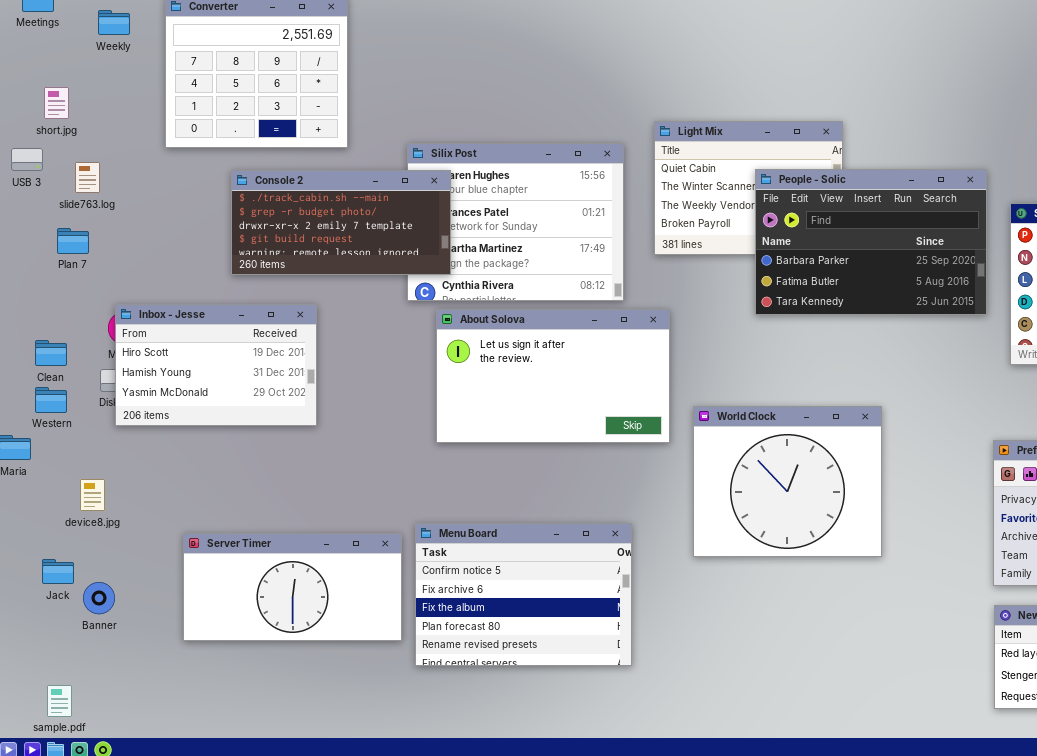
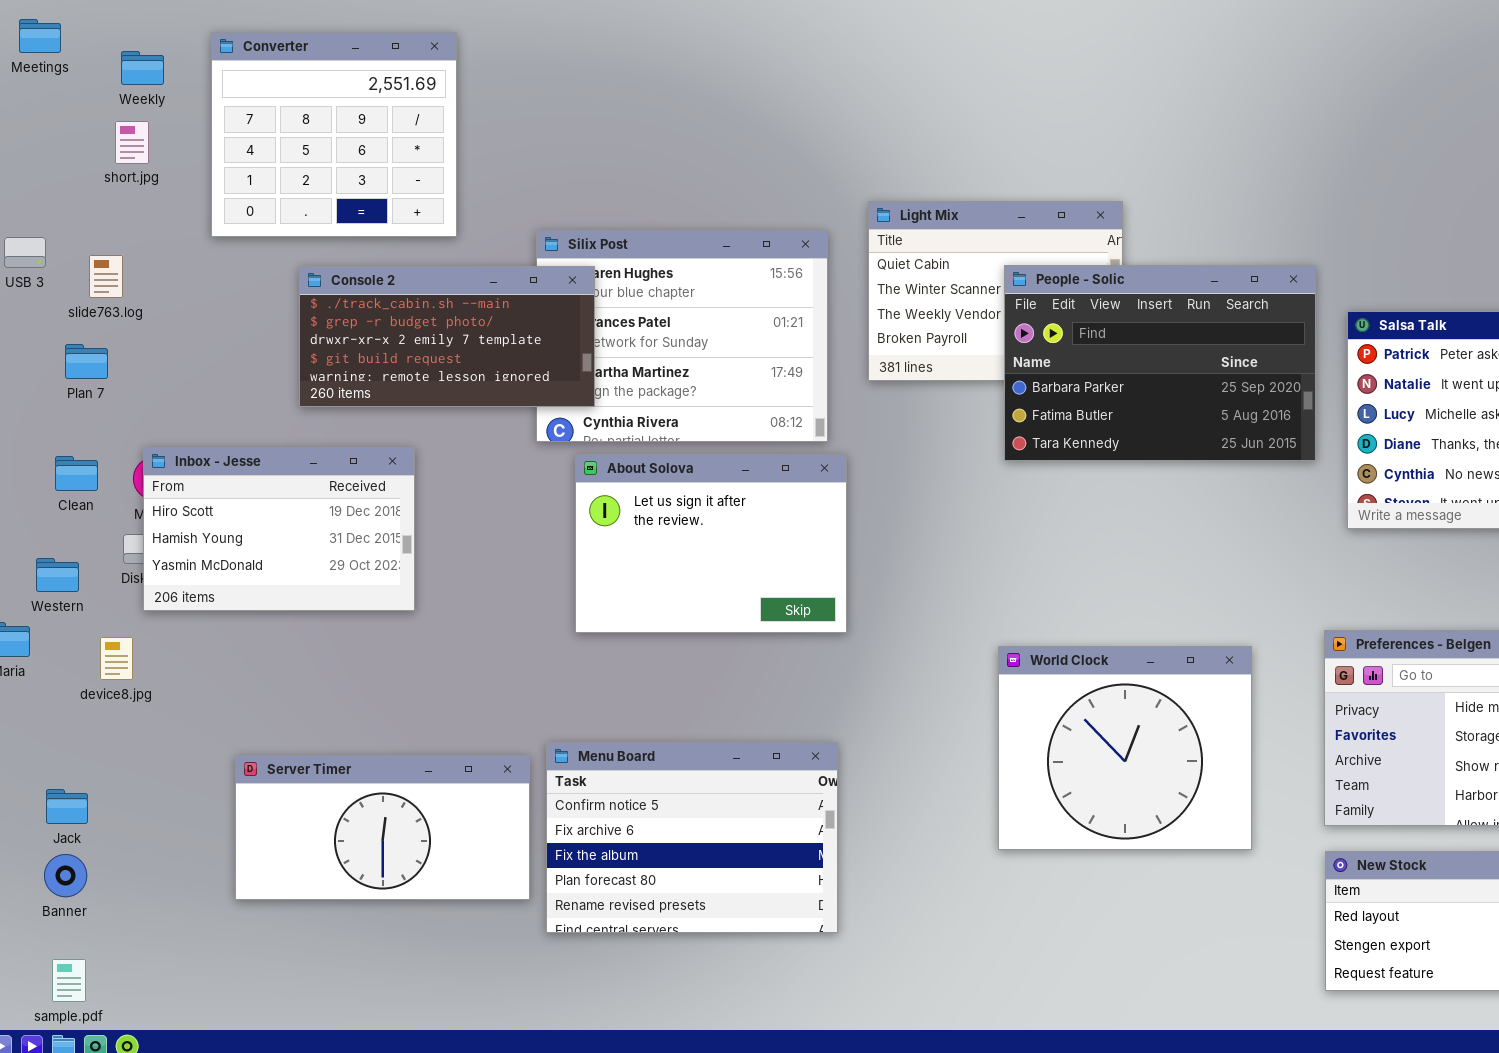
short.jpg: [44,87,69,119] -> [115,121,149,164], moved
About Solova: [436,309,670,443] -> [575,454,847,633], resized
Clean: [35,340,67,366] -> [55,456,98,491], moved
World Clock: [693,406,882,557] -> [998,646,1252,850], moved
device8.jpg: [80,479,105,511] -> [100,637,133,680], moved
Banner: [83,582,115,614] -> [44,854,87,897], moved

